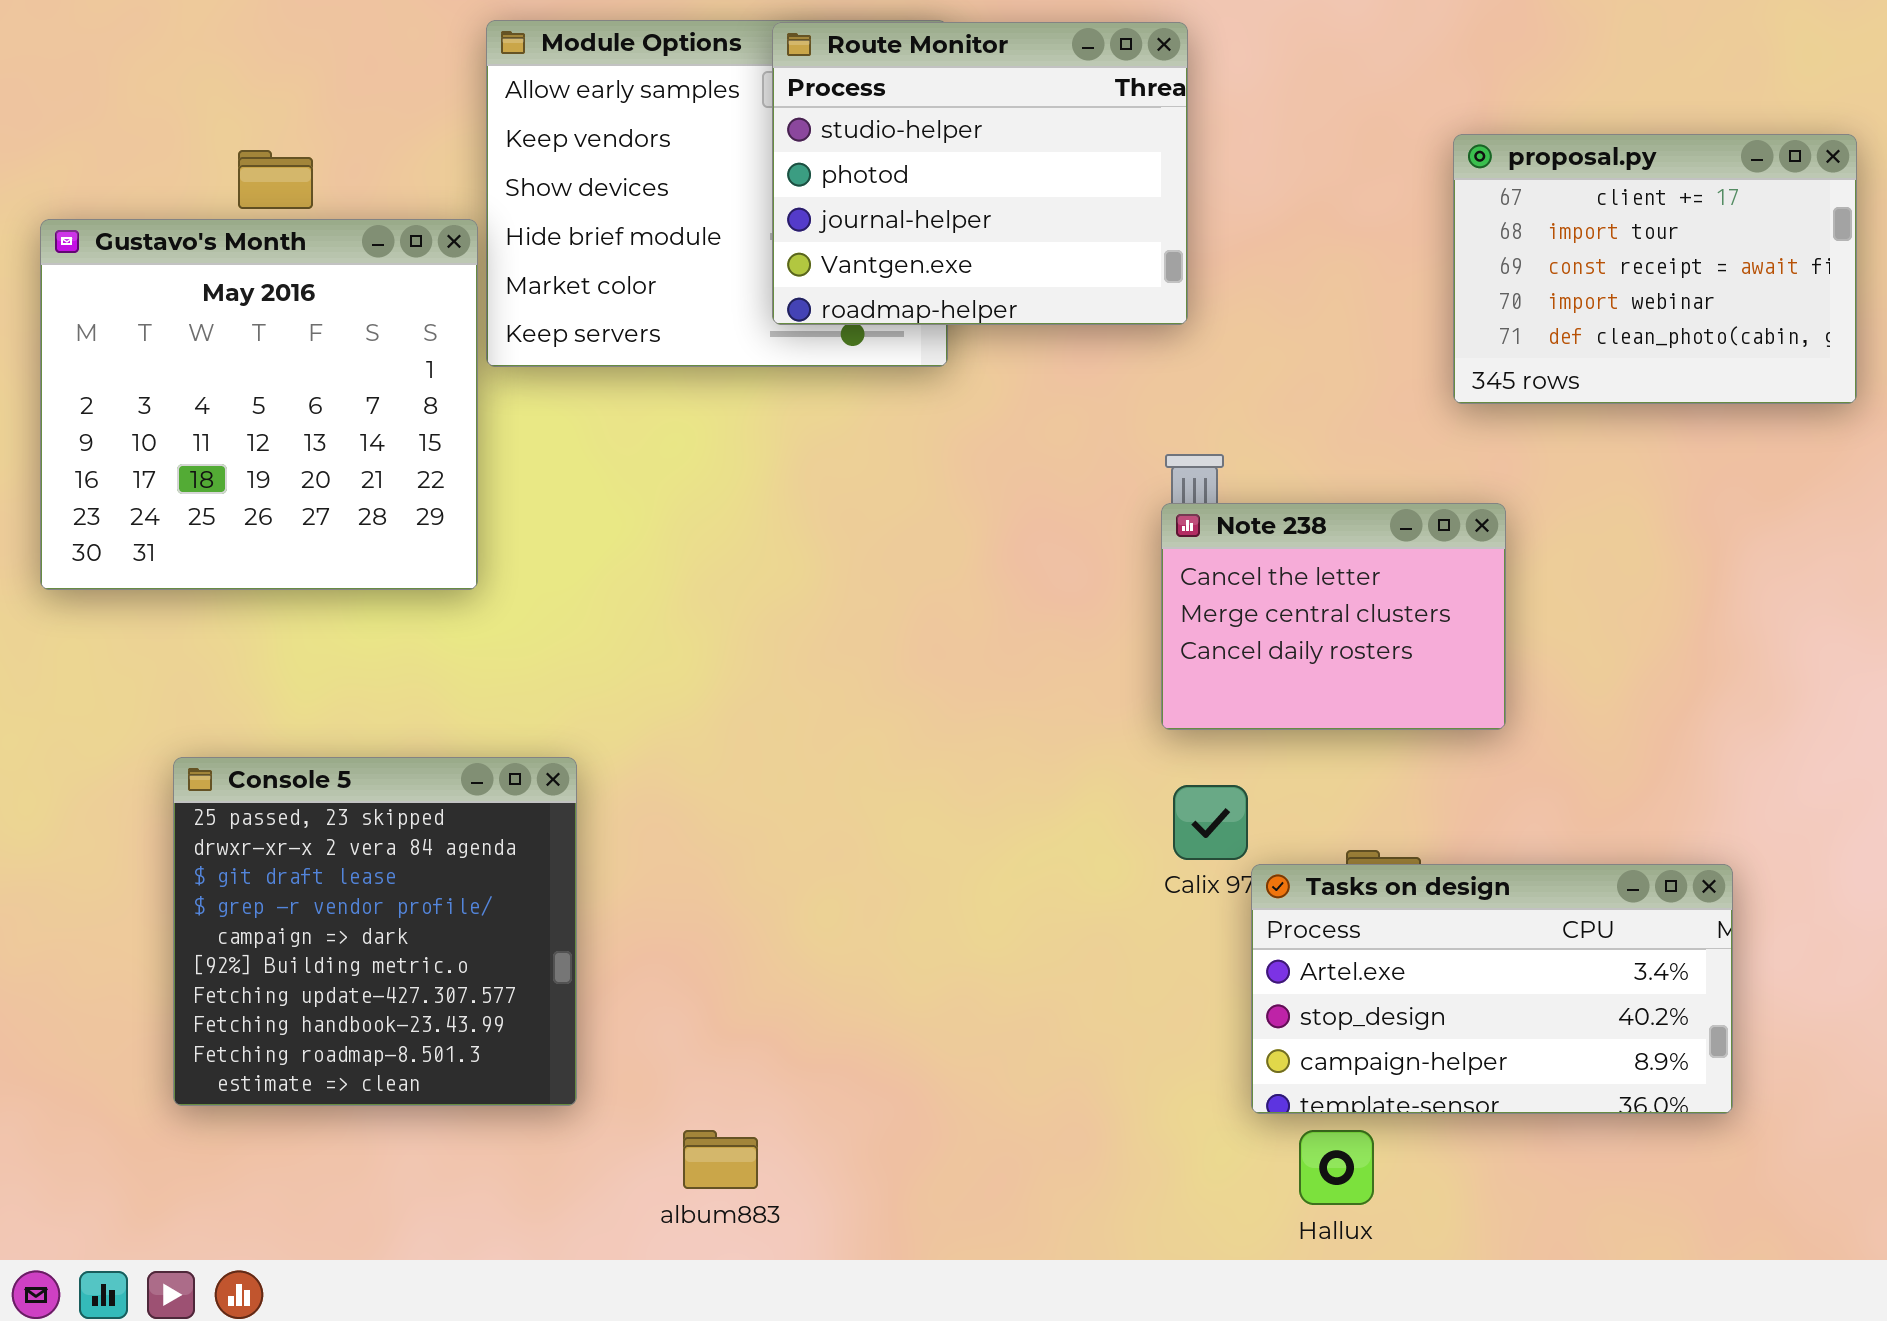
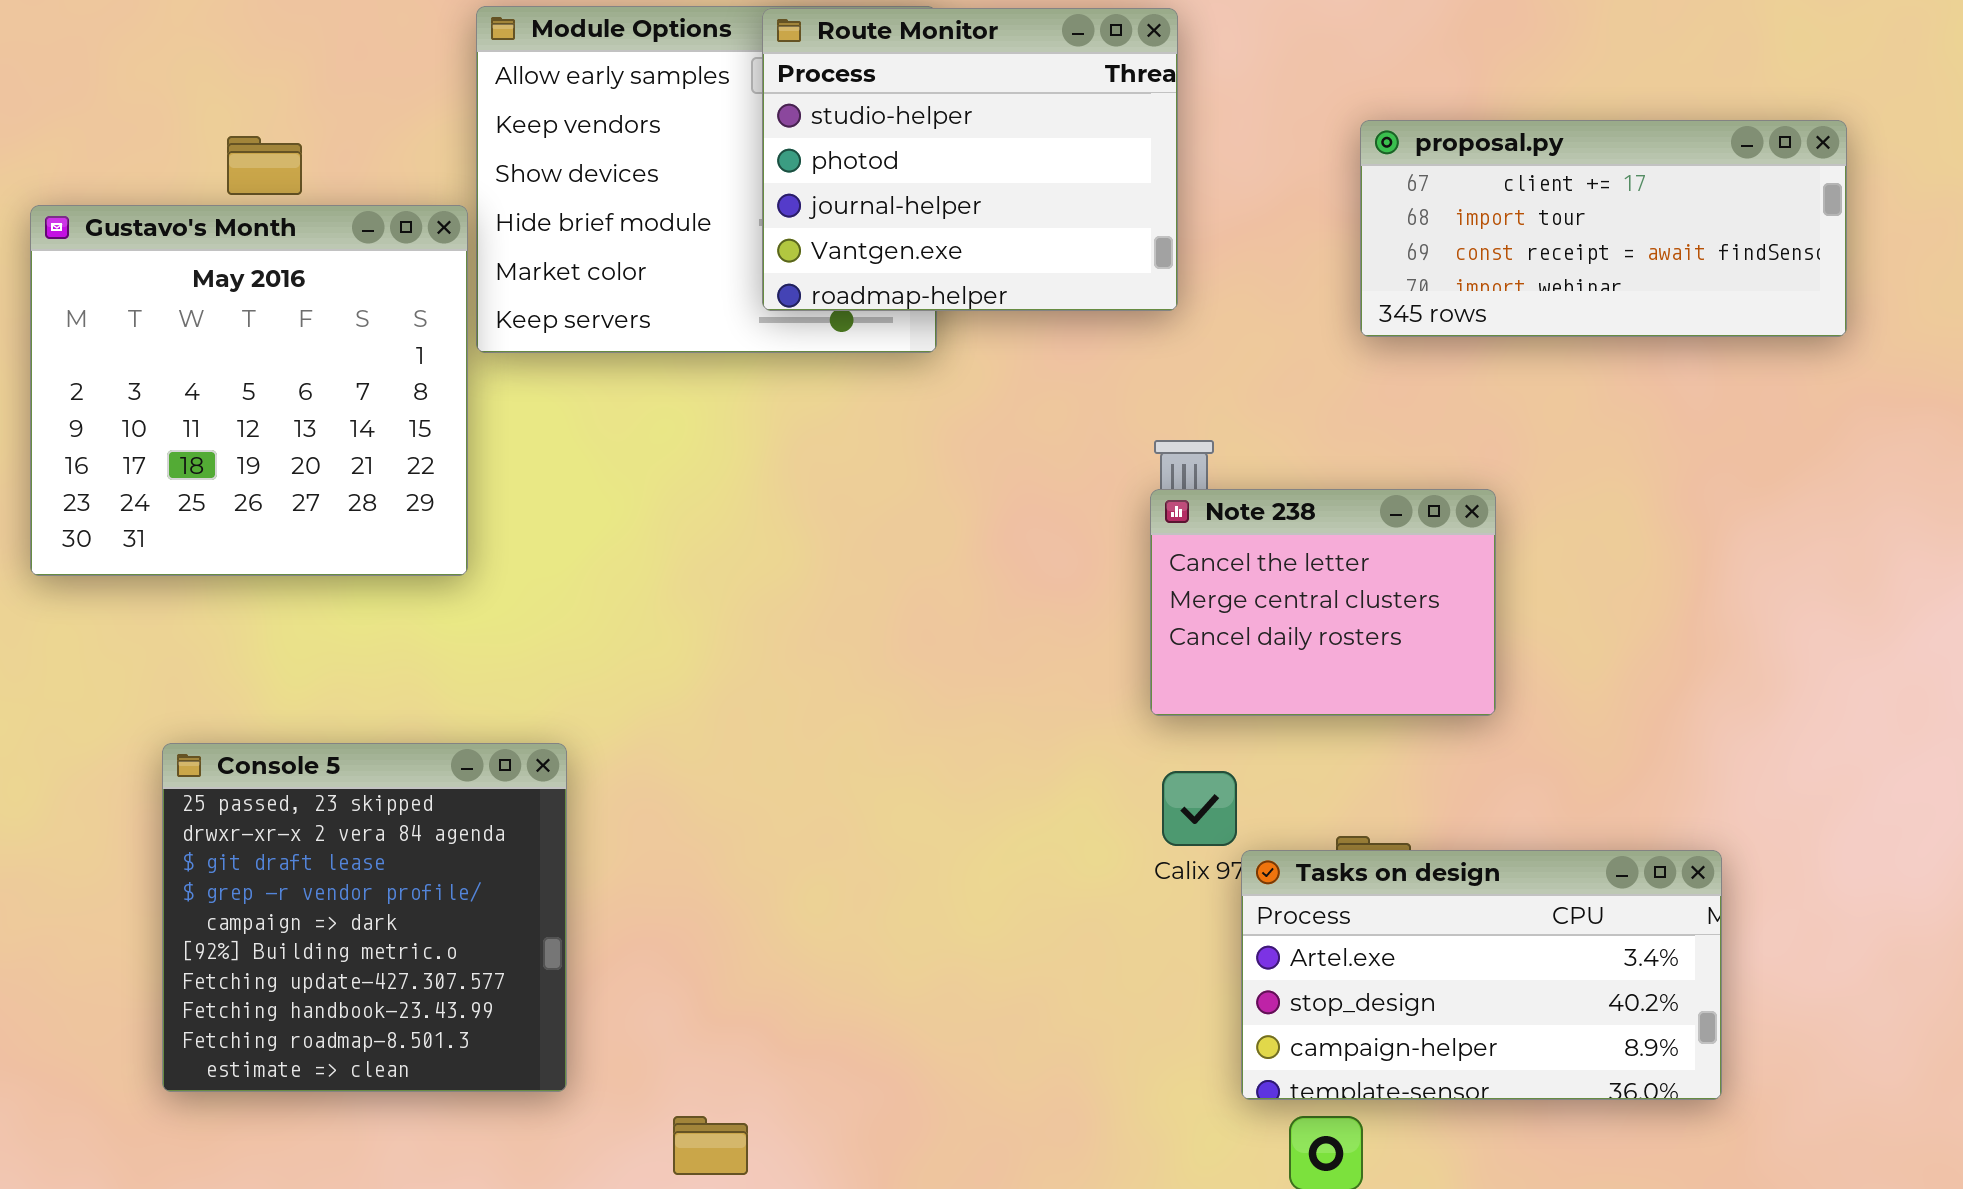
proposal.py: [1453,134,1857,404] -> [1360,120,1847,337], resized

